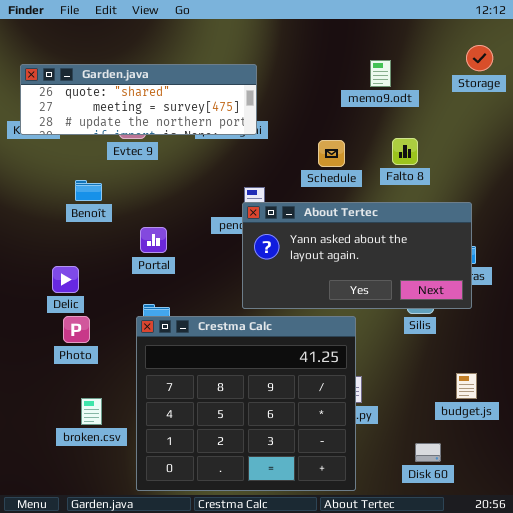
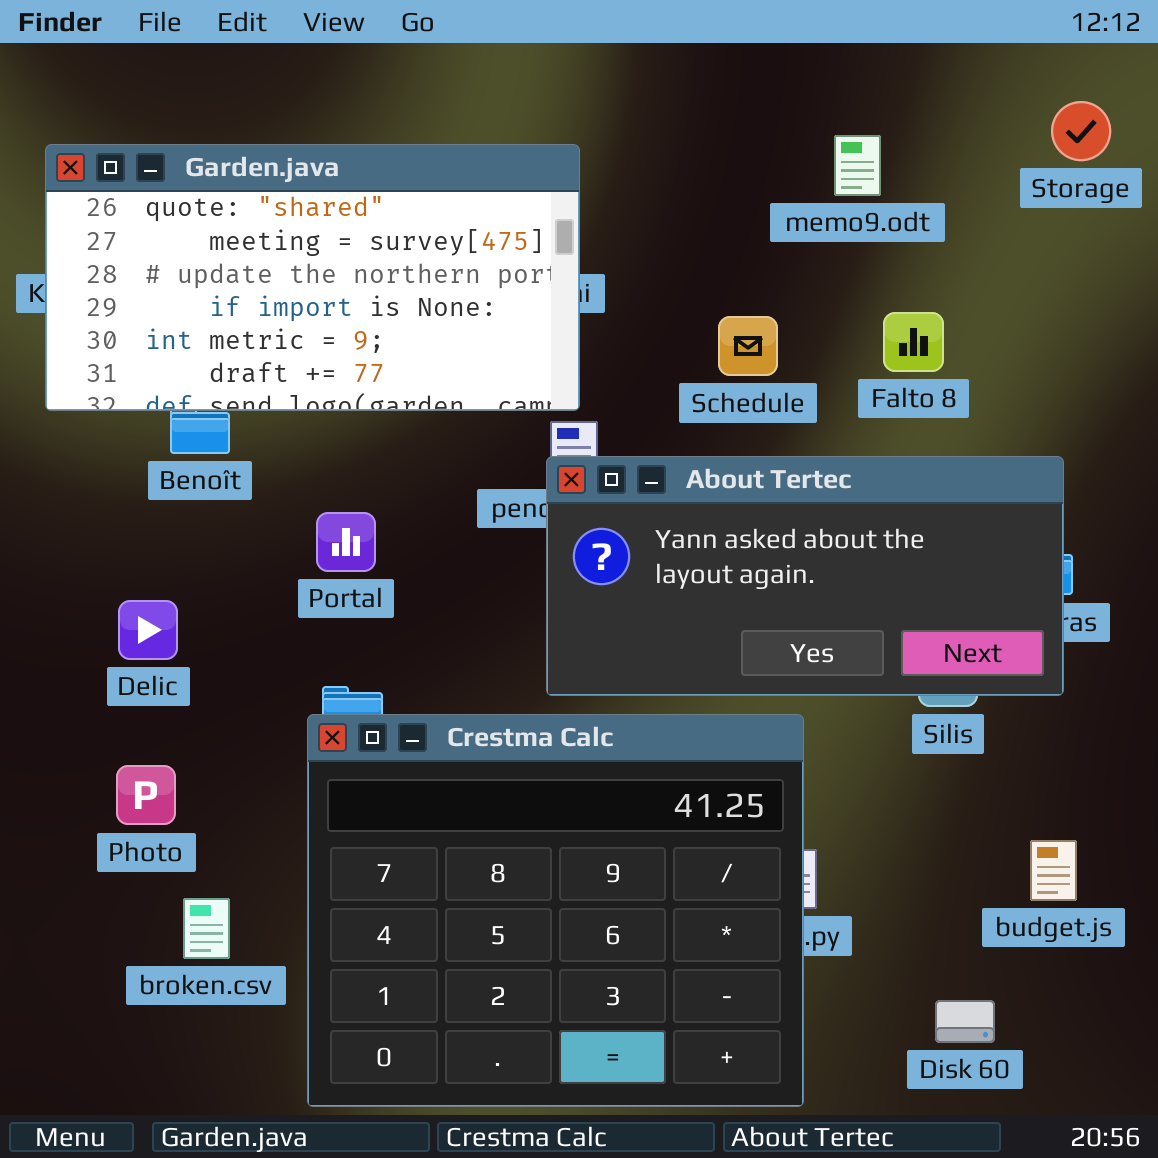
Garden.java: [20,64,257,135] -> [45,144,580,411], resized
Photo: [63,316,90,343] -> [116,765,176,825], moved

